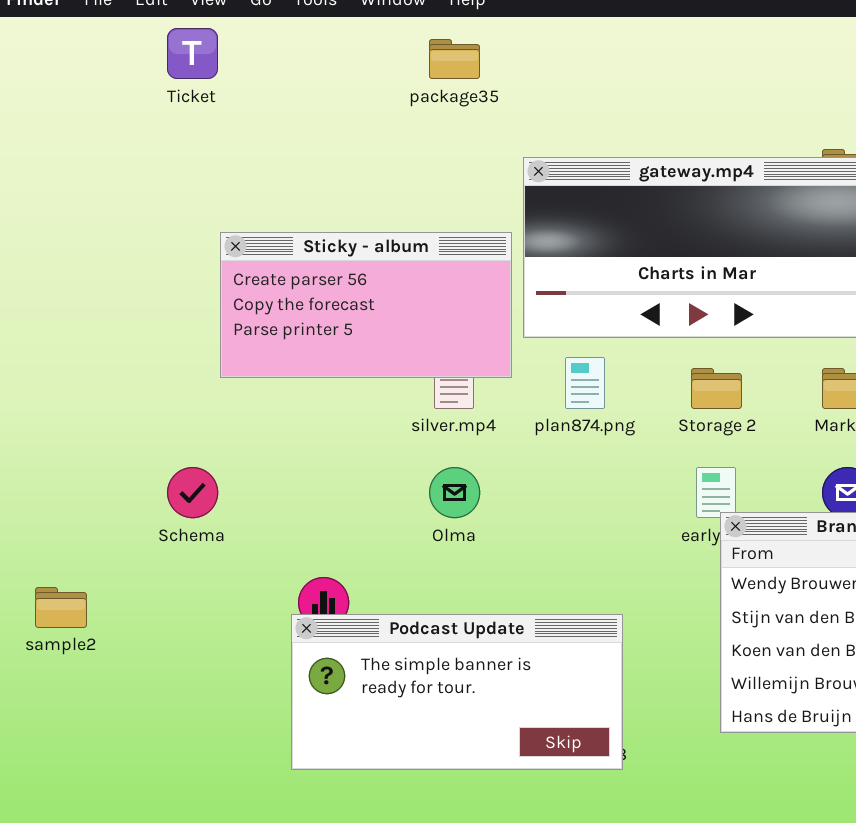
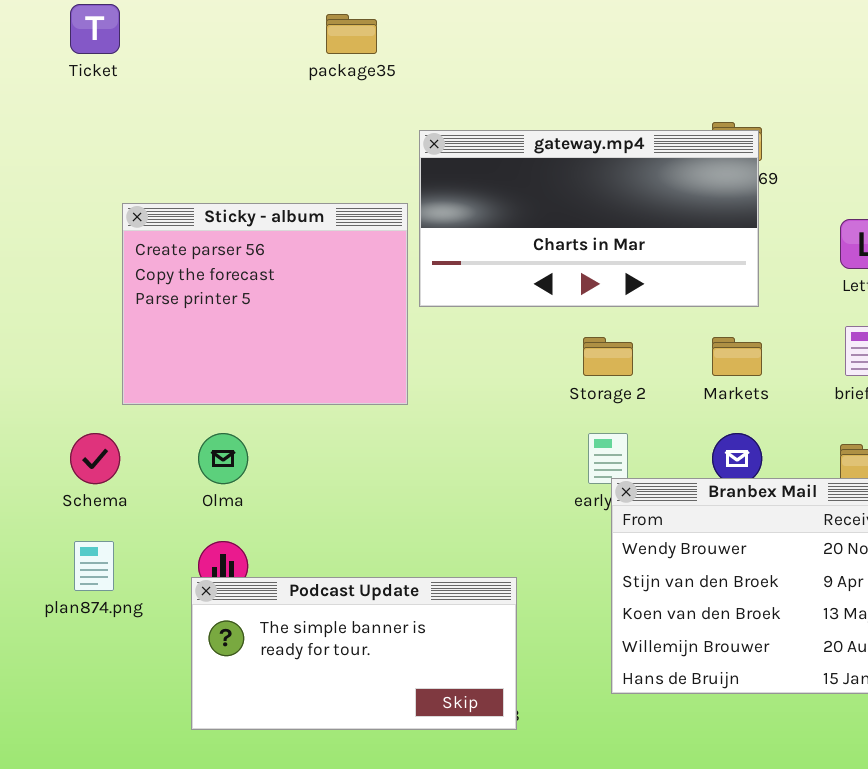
Sticky - album: [220,232,512,378] -> [122,203,408,405], resized
plan874.png: [565,357,605,409] -> [74,541,114,591], moved
Olma: [429,467,480,518] -> [198,433,248,484], moved

